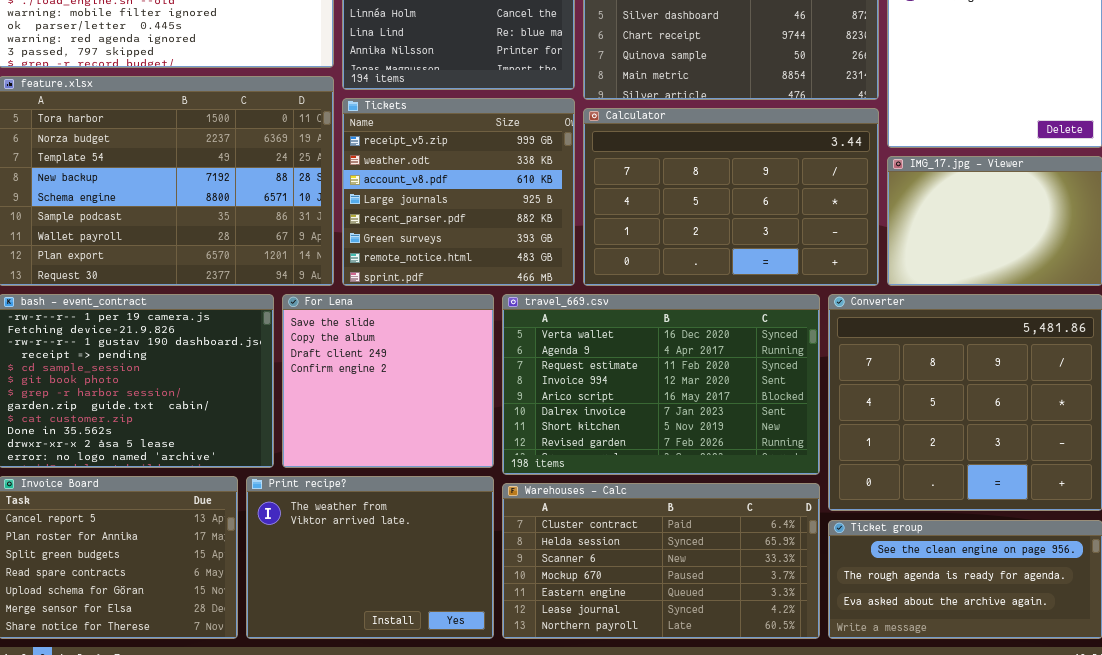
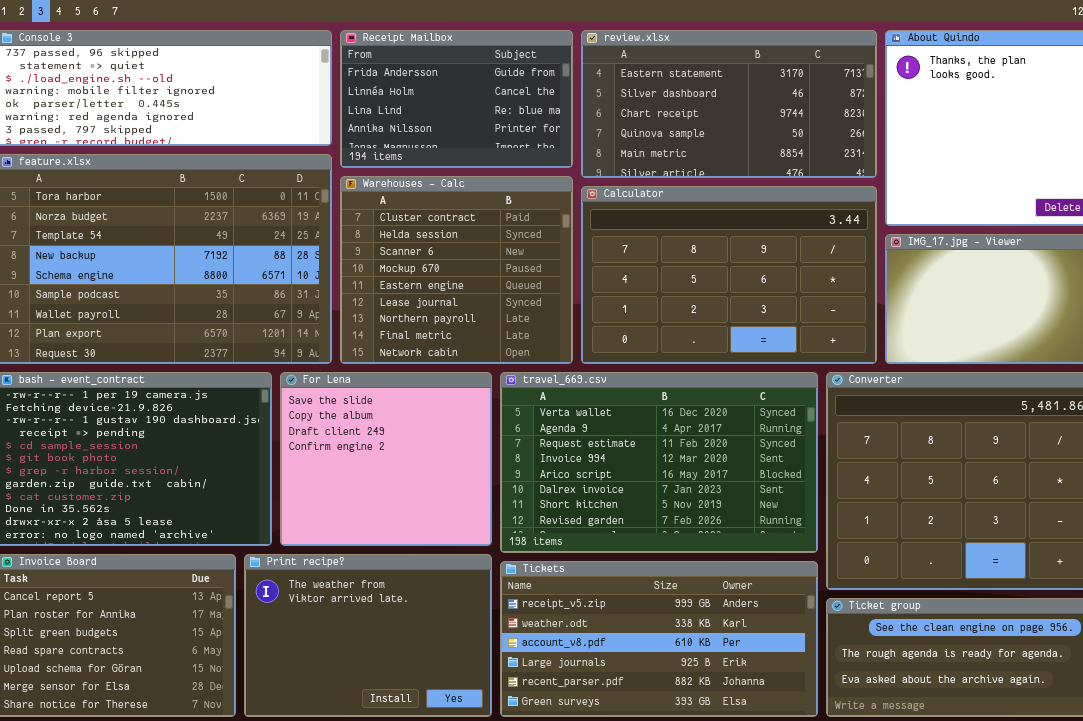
Tickets: [342,98,575,286] -> [500,561,818,717], moved, resized
Warehouses - Calc: [502,483,820,639] -> [340,176,573,364], moved, resized

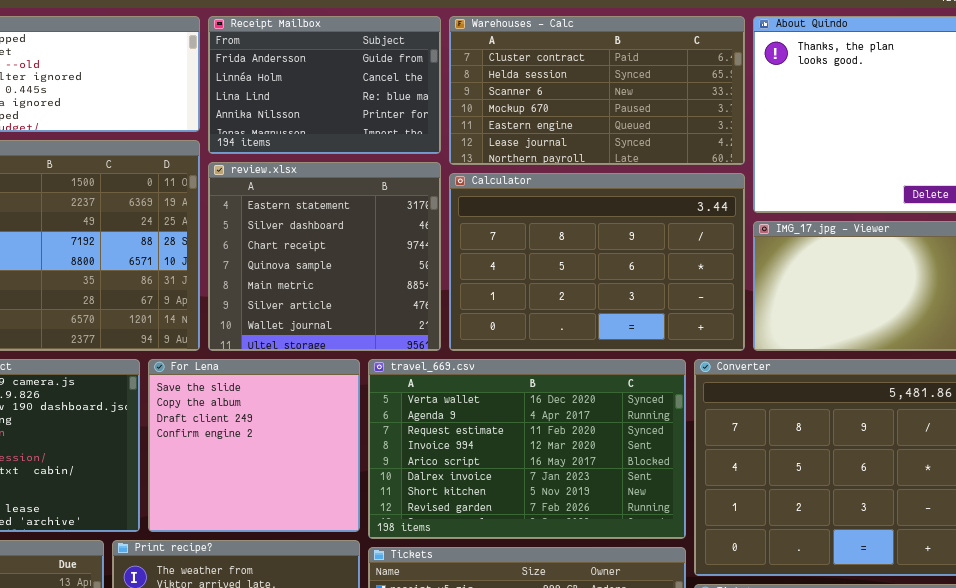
review.xlsx: [581,30,877,178] -> [208,162,441,351], moved, resized
Warehouses - Calc: [340,176,573,364] -> [449,16,745,165], moved, resized

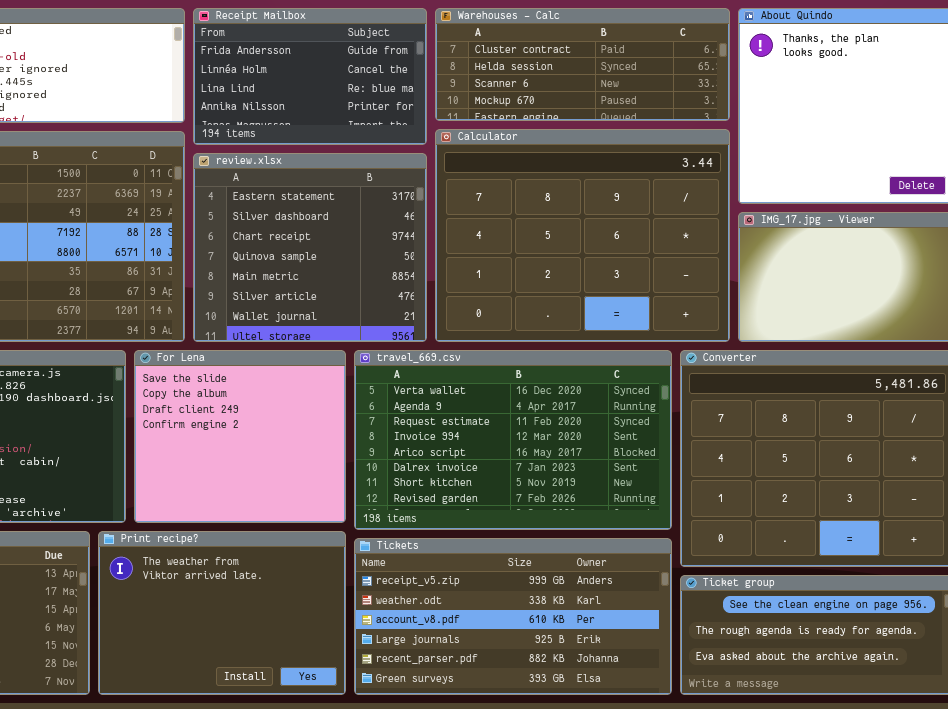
Warehouses - Calc: [449,16,745,165] -> [435,8,730,121], resized
Calculator: [449,173,745,351] -> [435,129,730,342], resized

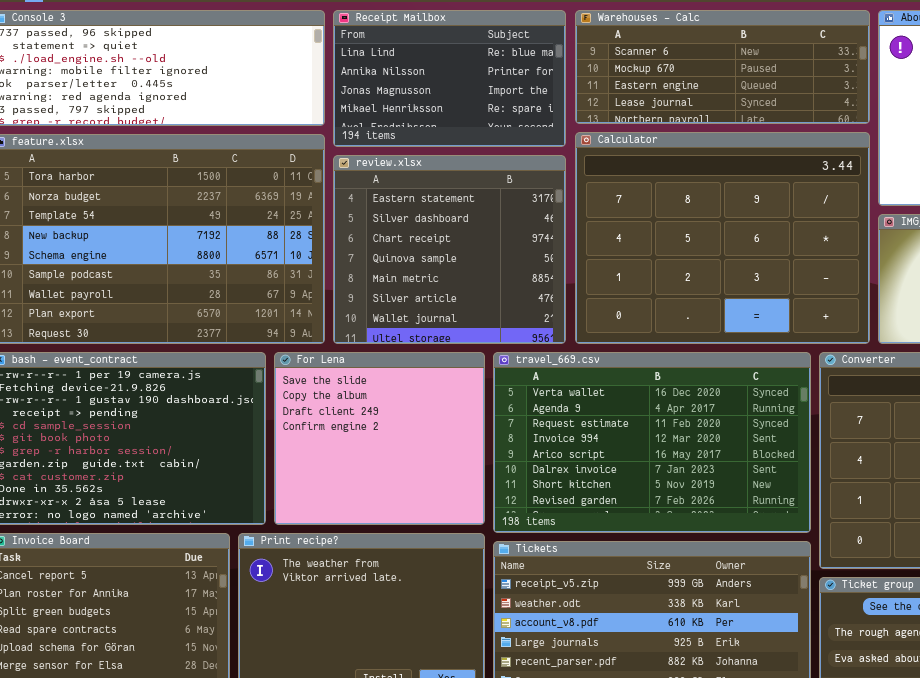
Receipt Mailbox: [193,8,427,145] -> [333,10,566,147], scrolled down 2 rows
Warehouses - Calc: [435,8,730,121] -> [575,10,870,124], scrolled down 2 rows

